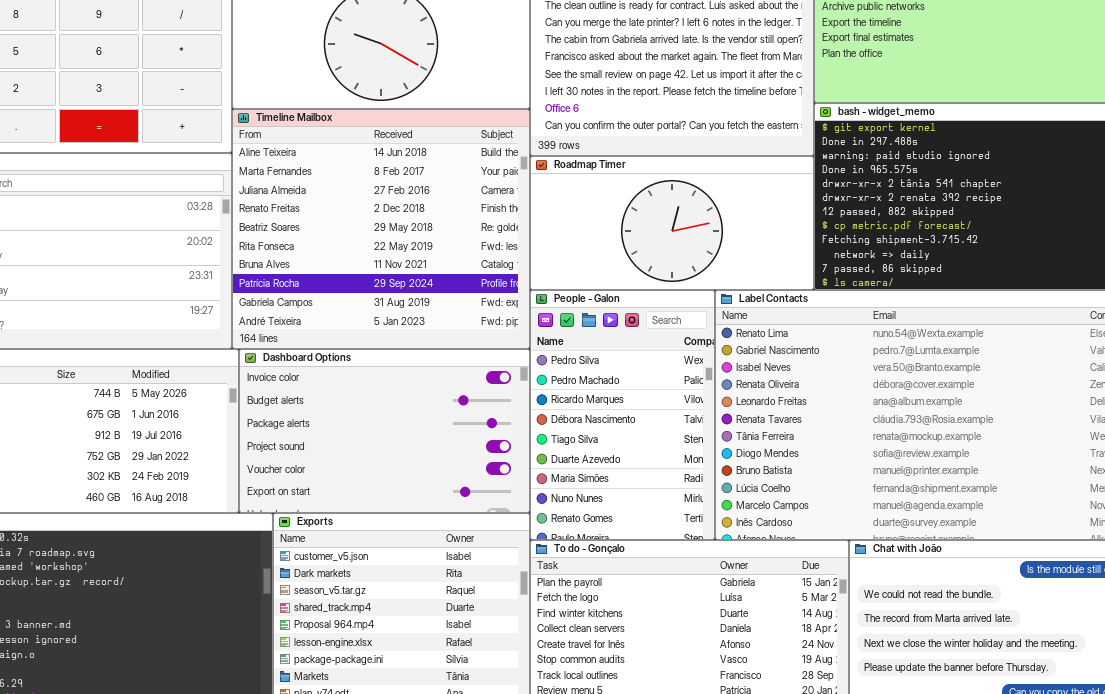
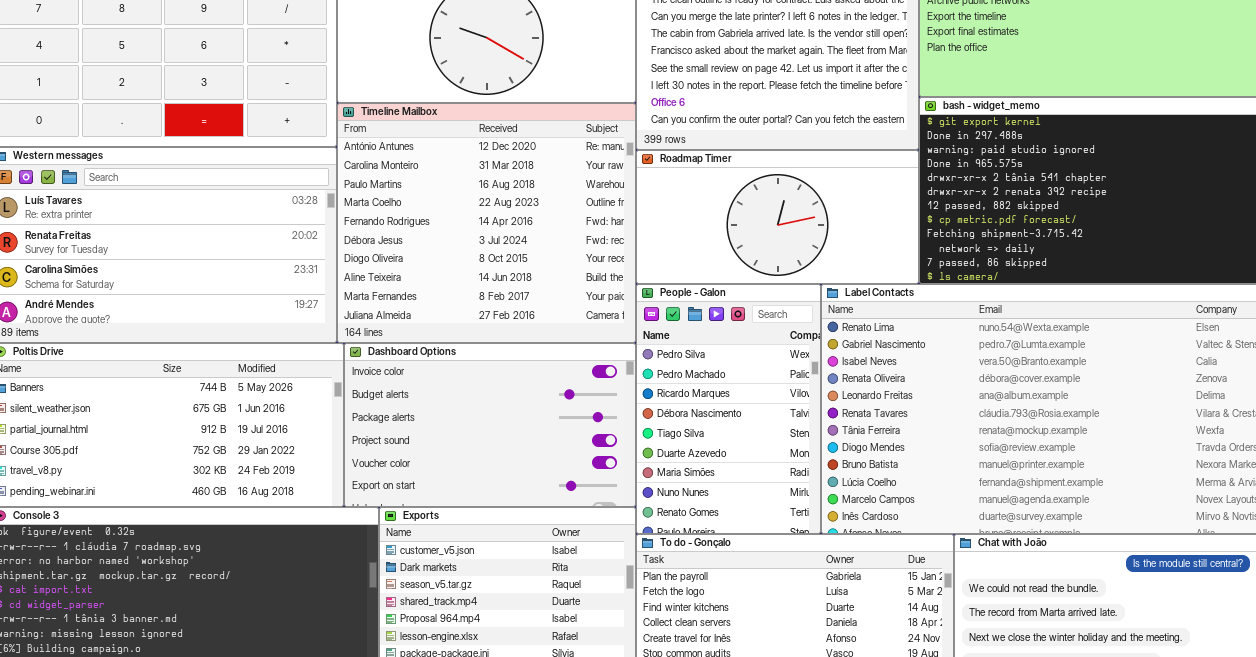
Timeline Mailbox: [232,109,530,349] -> [337,103,636,343], scrolled up 7 rows

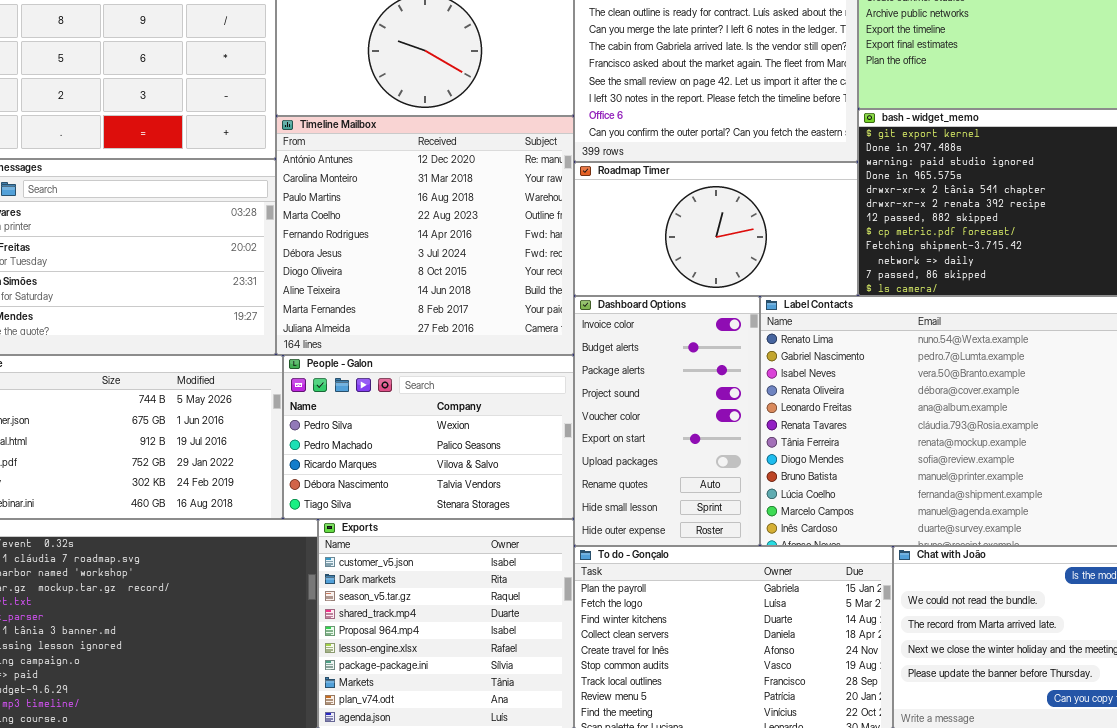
People - Galon: [636,284,821,534] -> [283,355,574,519], moved, resized
Dashboard Options: [344,343,636,507] -> [574,296,760,546], moved, resized

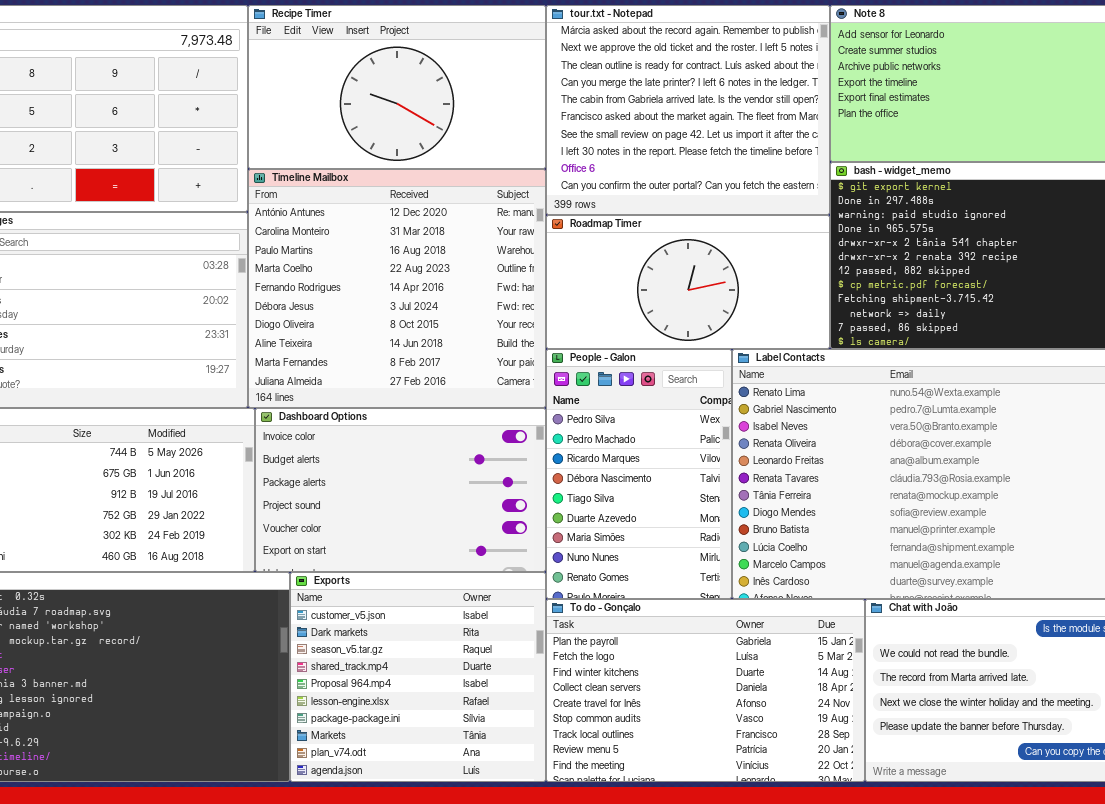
Dashboard Options: [574,296,760,546] -> [255,408,546,572], moved, resized
People - Galon: [283,355,574,519] -> [546,349,732,599], moved, resized

